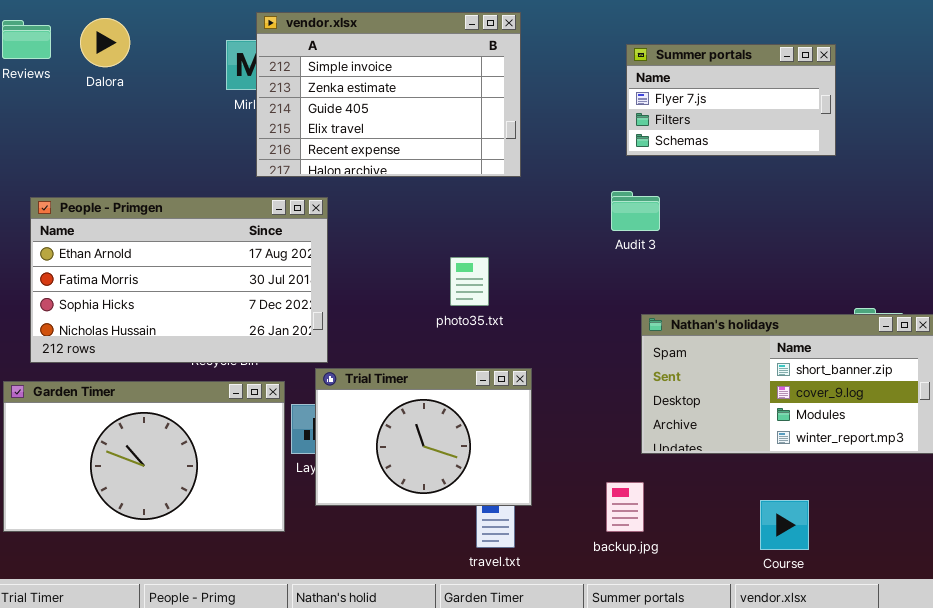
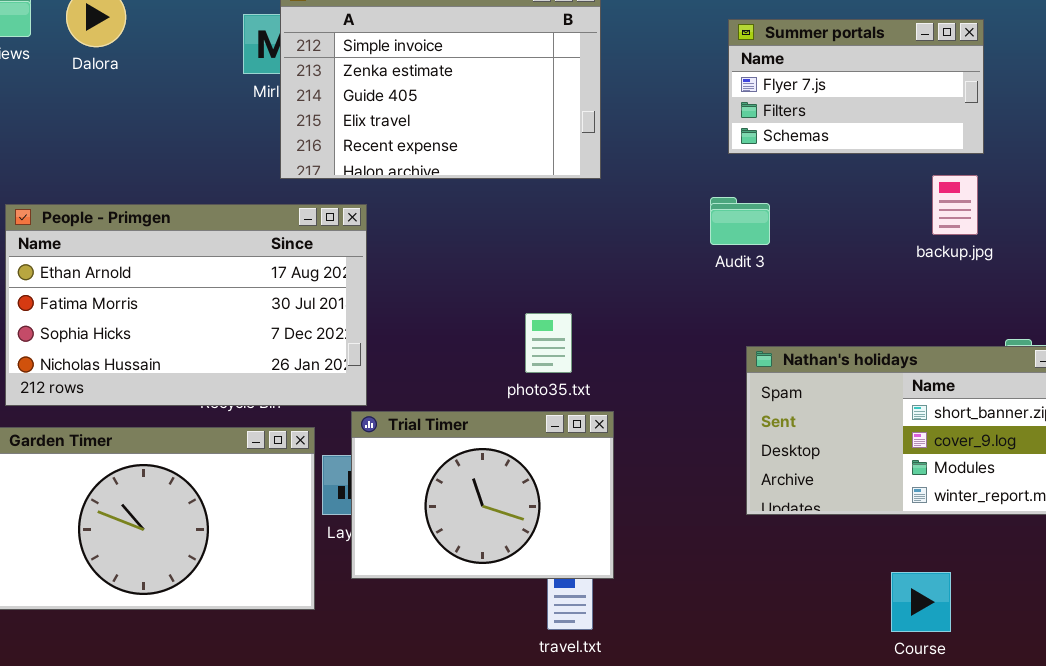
photo35.txt: [450,257,489,306] -> [525,313,572,373], moved
backup.jpg: [606,482,644,532] -> [932,175,978,235], moved

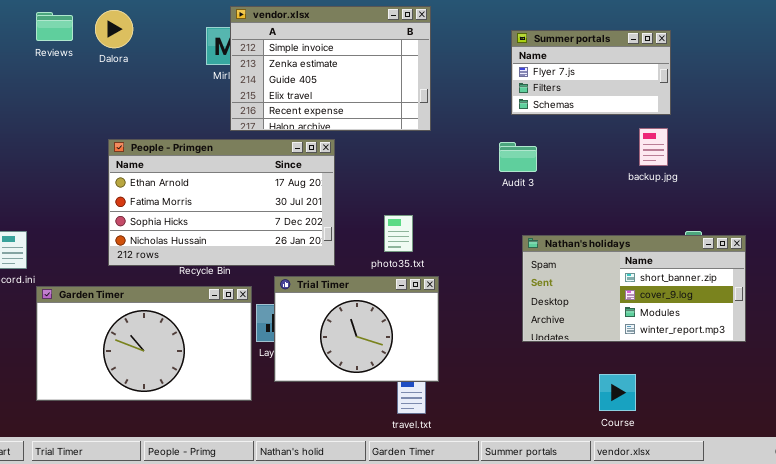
People - Primgen: [5,204,367,406] -> [108,139,335,266], moved
Course: [891,572,951,632] -> [599,374,636,411], moved

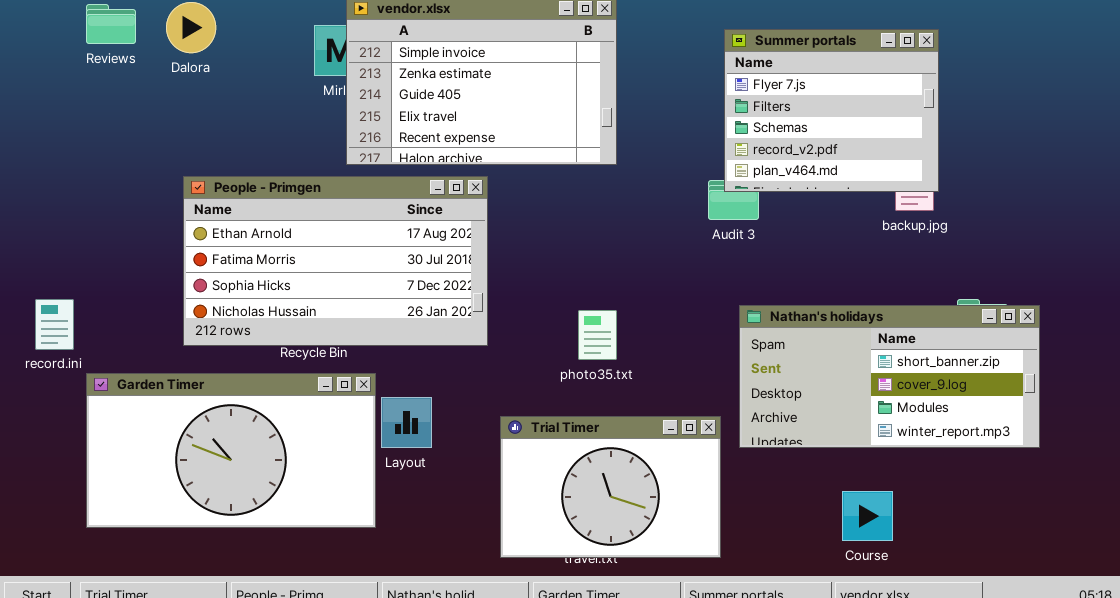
Summer portals: [511,30,671,115] -> [724,29,939,192], resized
photo35.txt: [384,215,413,252] -> [578,310,617,360], moved
Trial Timer: [274,276,439,382] -> [500,416,721,558], moved

